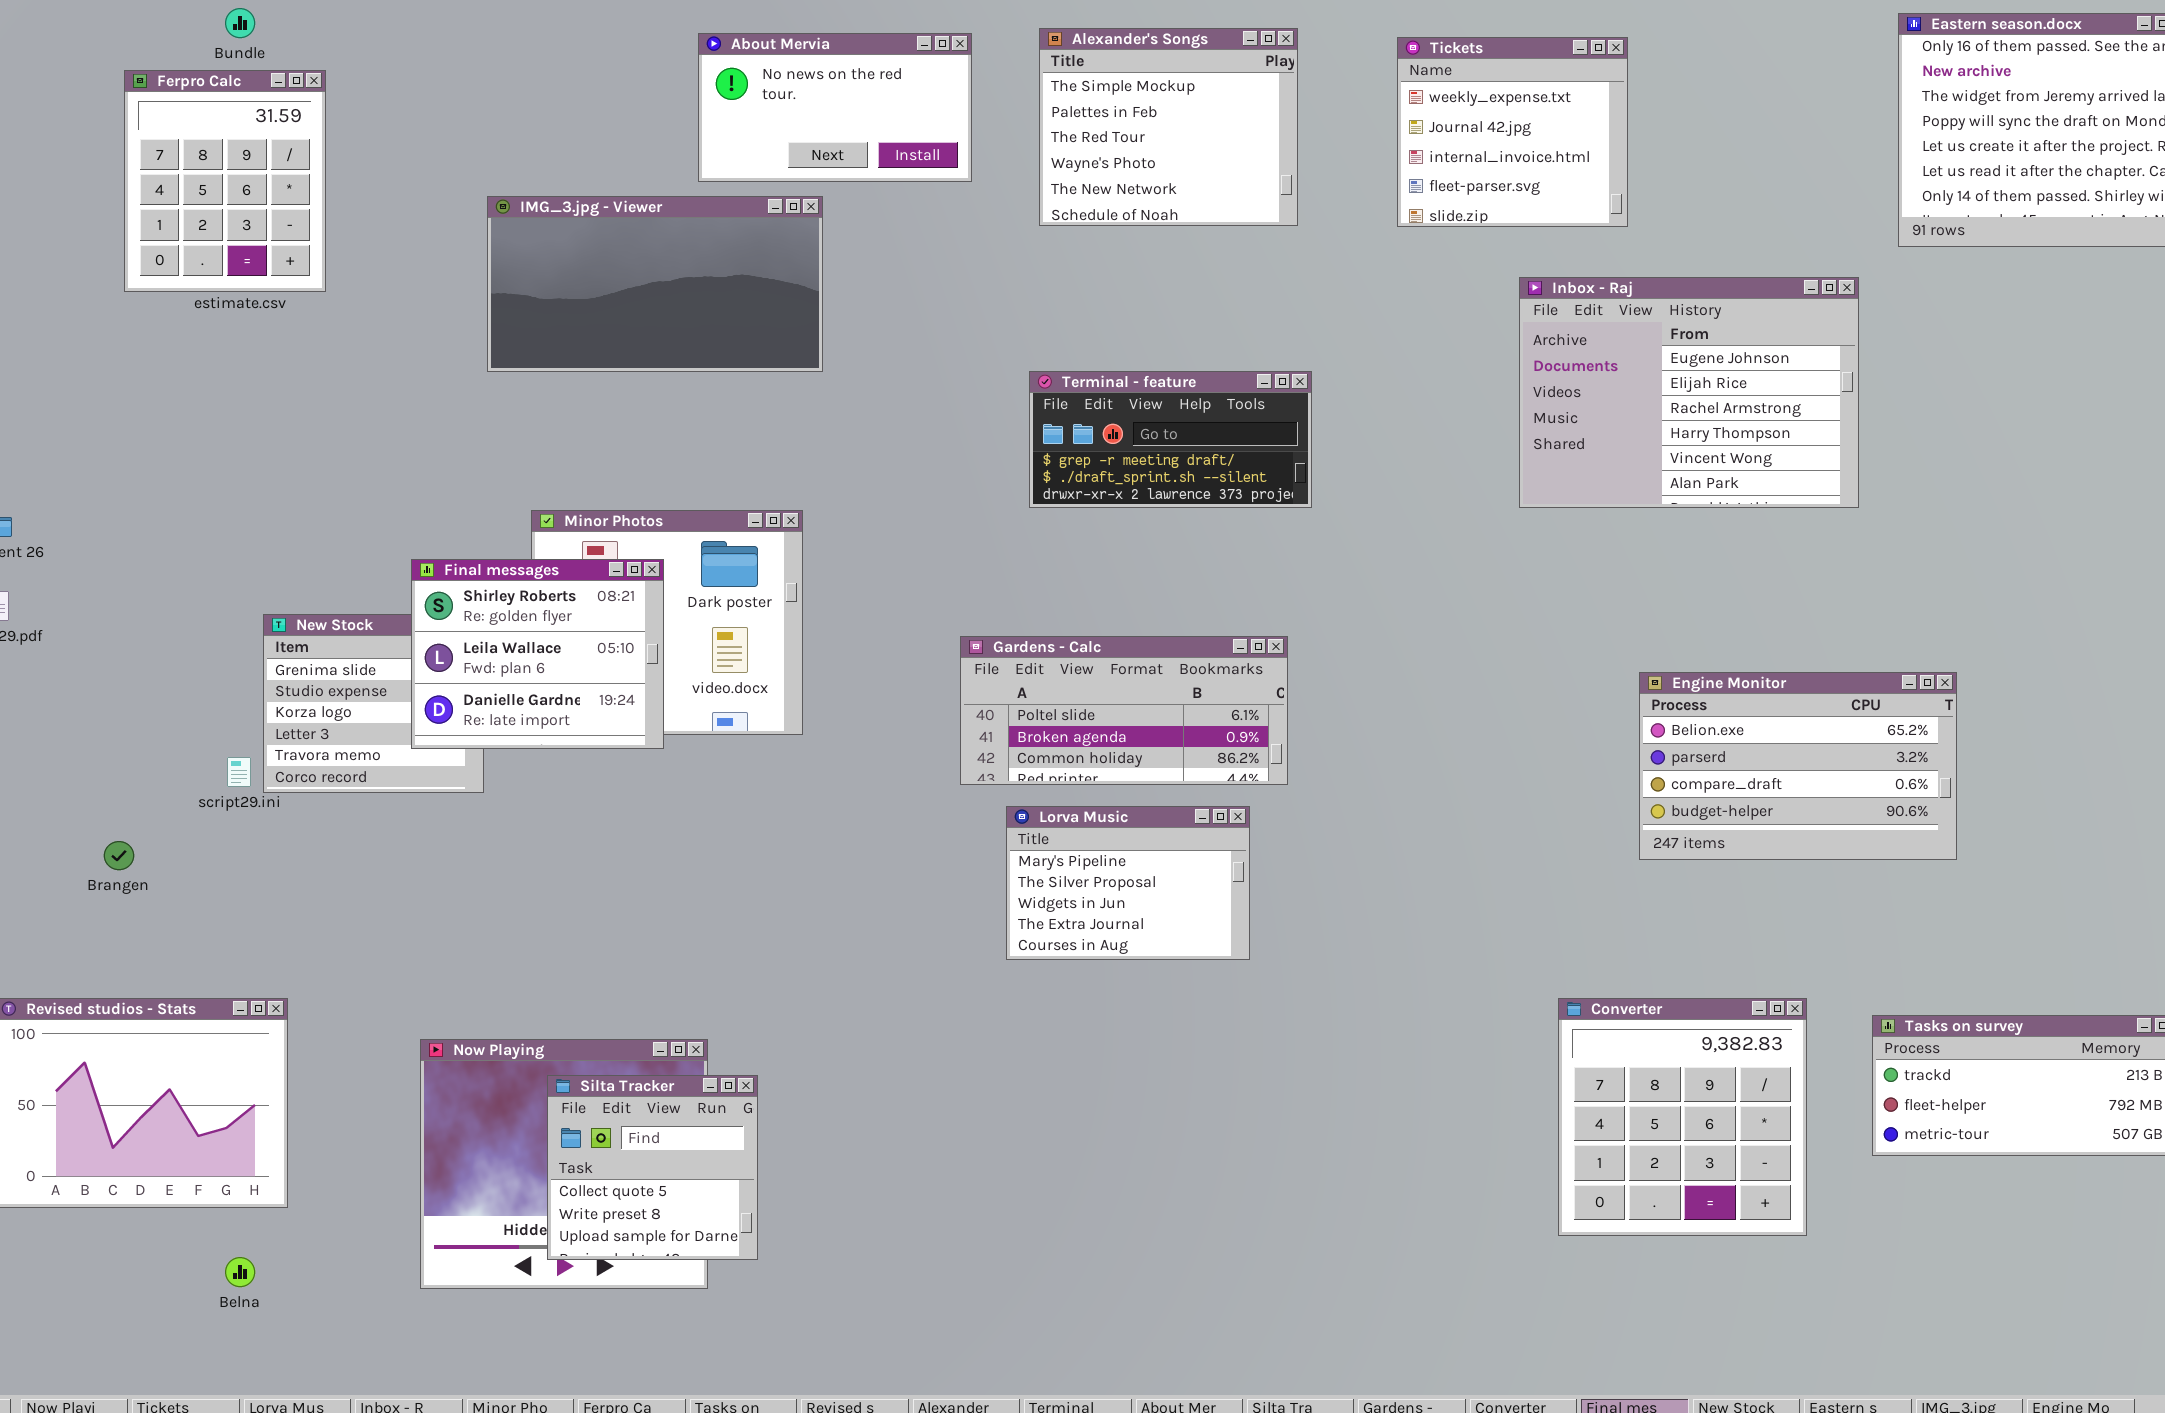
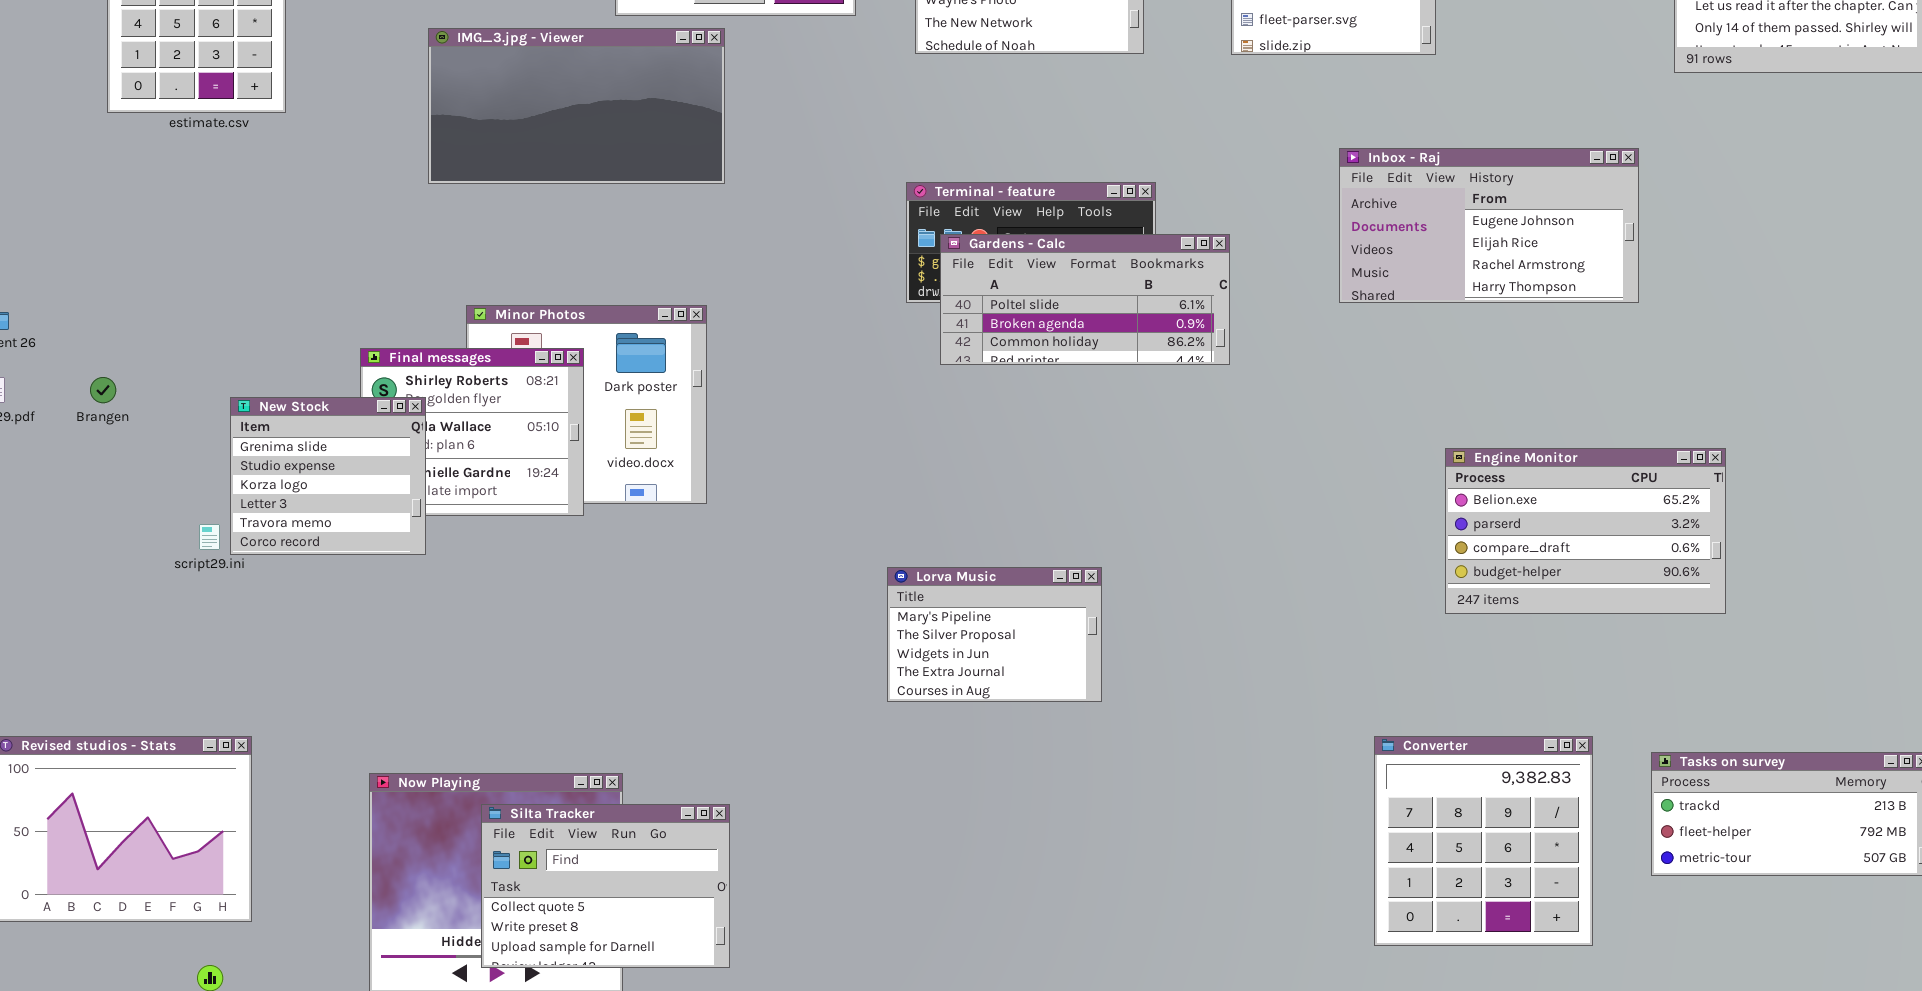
Inbox - Raj: [1519,277,1859,508] -> [1339,148,1639,303], resized
New Stock: [263,614,484,793] -> [230,397,426,555], raised
Gardens - Calc: [960,636,1288,785] -> [940,234,1230,365], moved
Brangen: [104,841,134,870] -> [90,377,116,403], moved
Silta Tracker: [547,1075,758,1260] -> [481,804,730,968], resized

